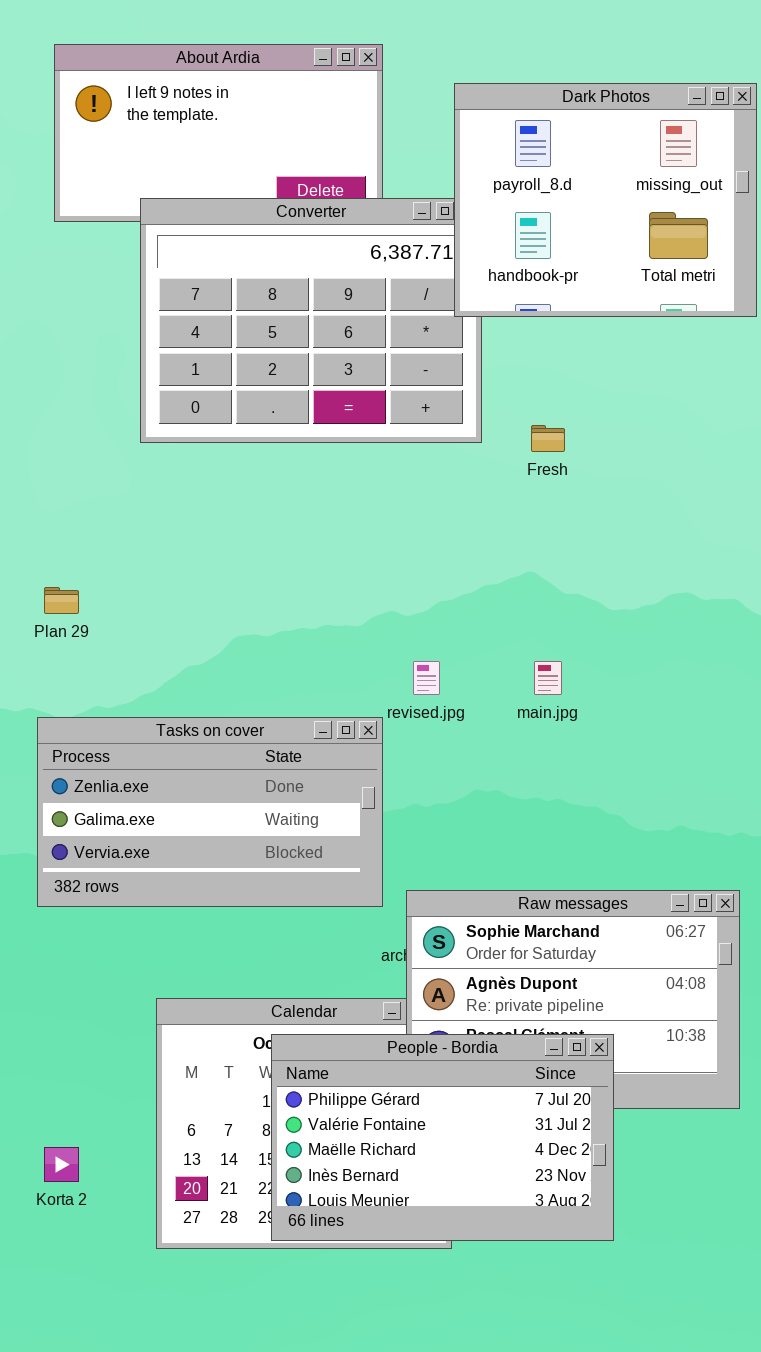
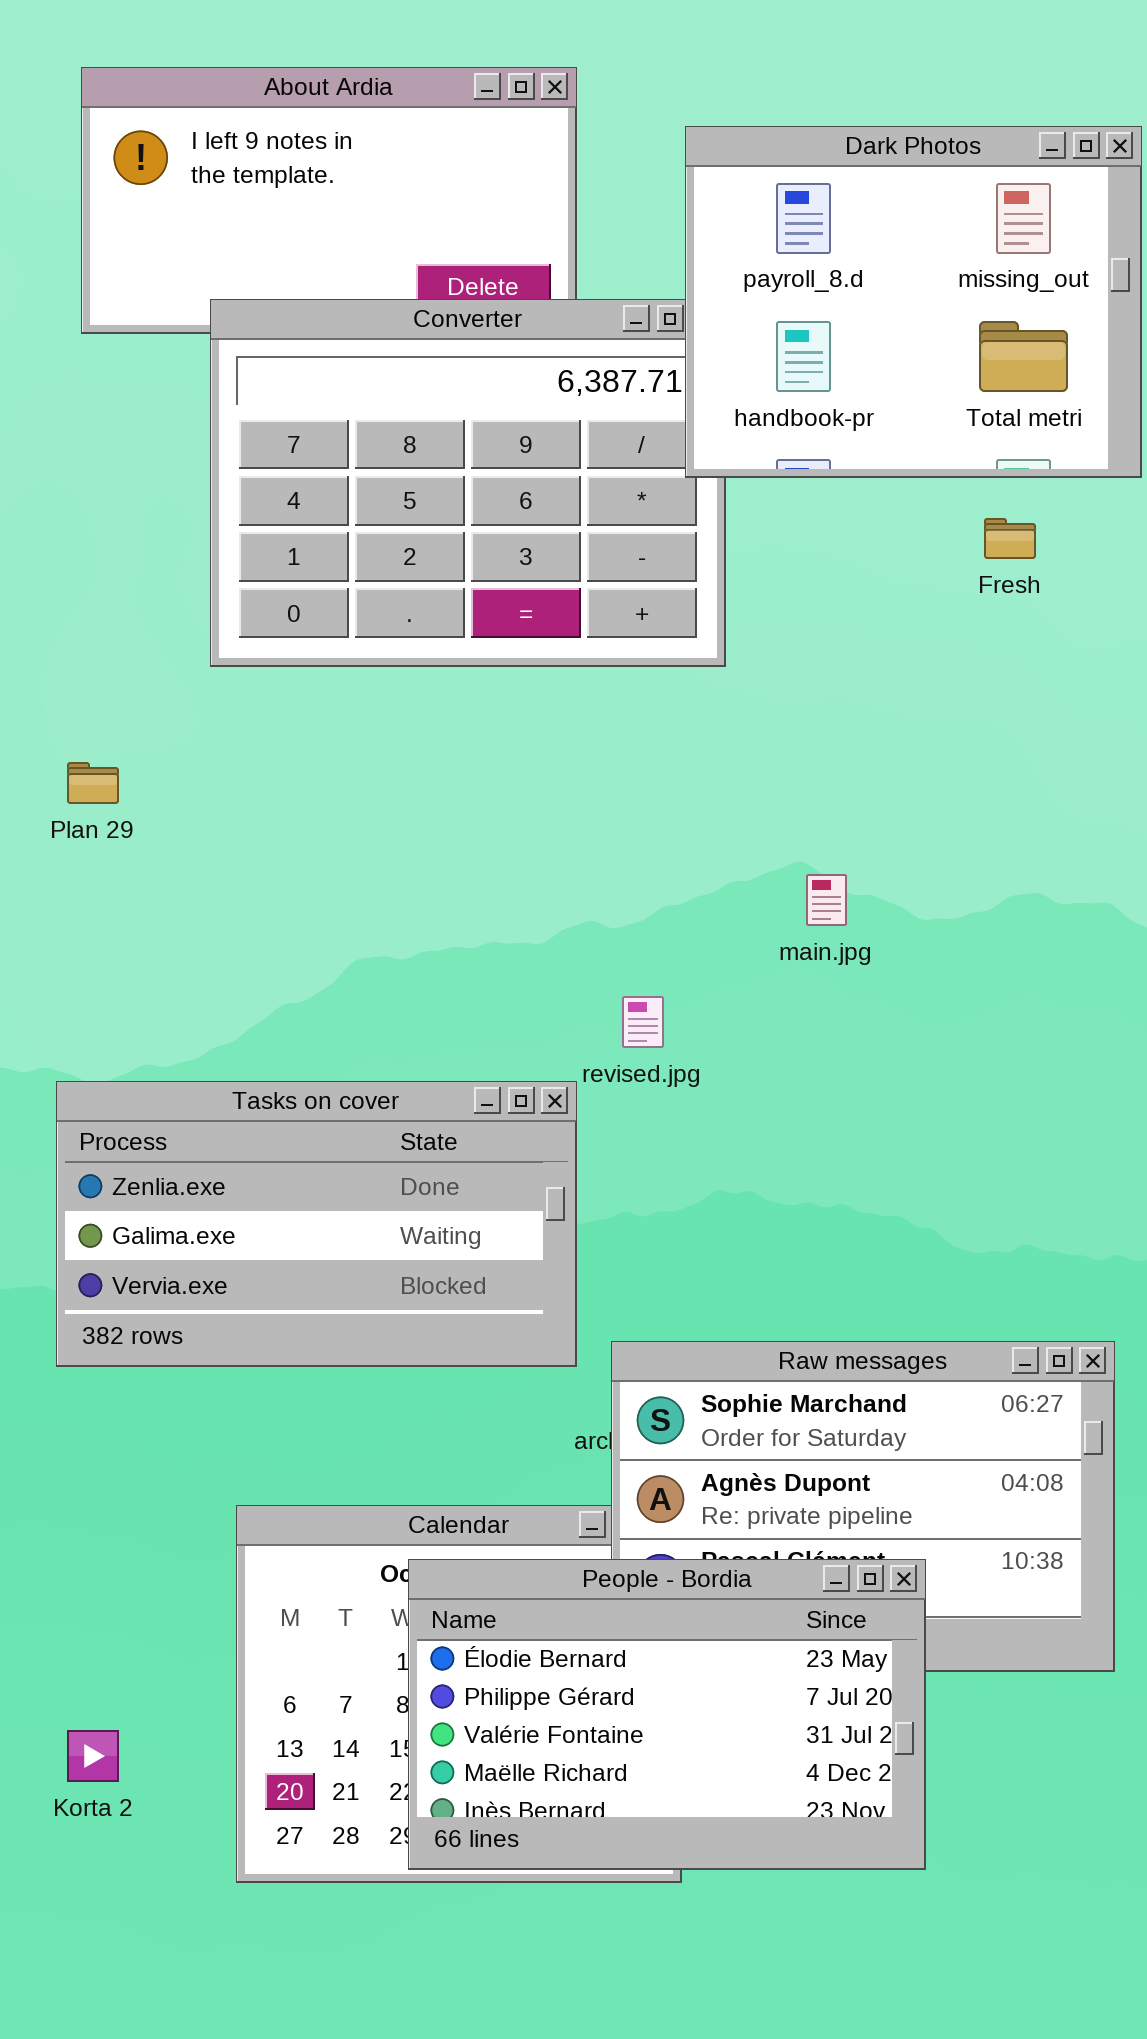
Fresh: [531,425,565,452] -> [984,518,1036,559], moved
Plan 29: [44,587,79,614] -> [67,762,119,804], moved
main.jpg: [534,661,562,695] -> [806,874,847,926], moved
People - Bordia: [271,1034,614,1241] -> [408,1559,926,1870], scrolled up 1 row

